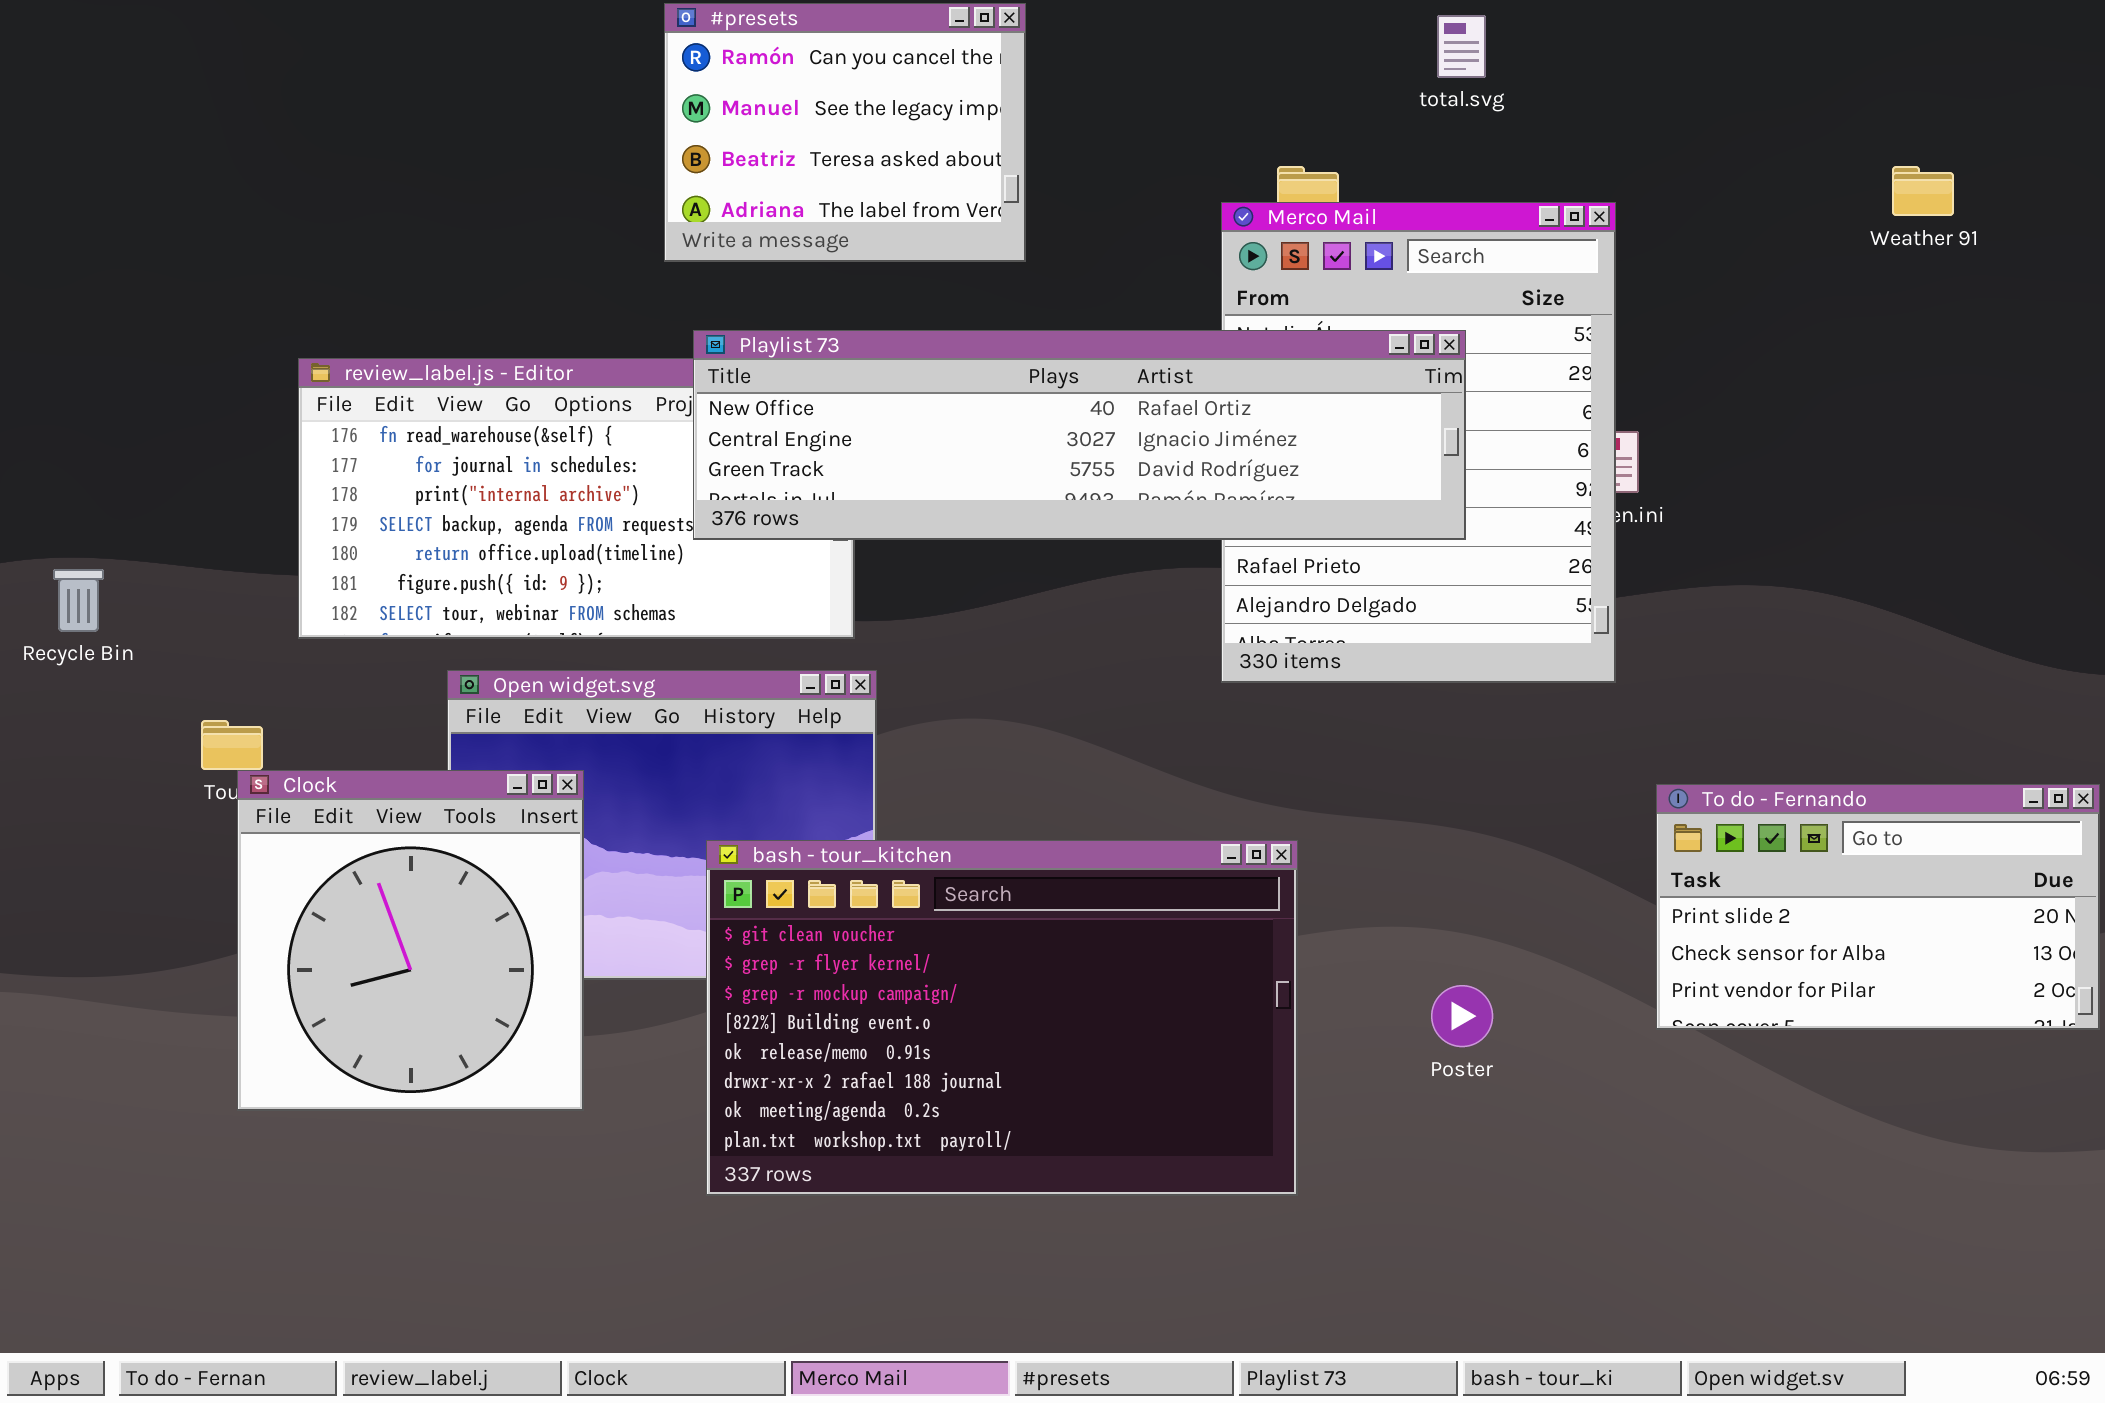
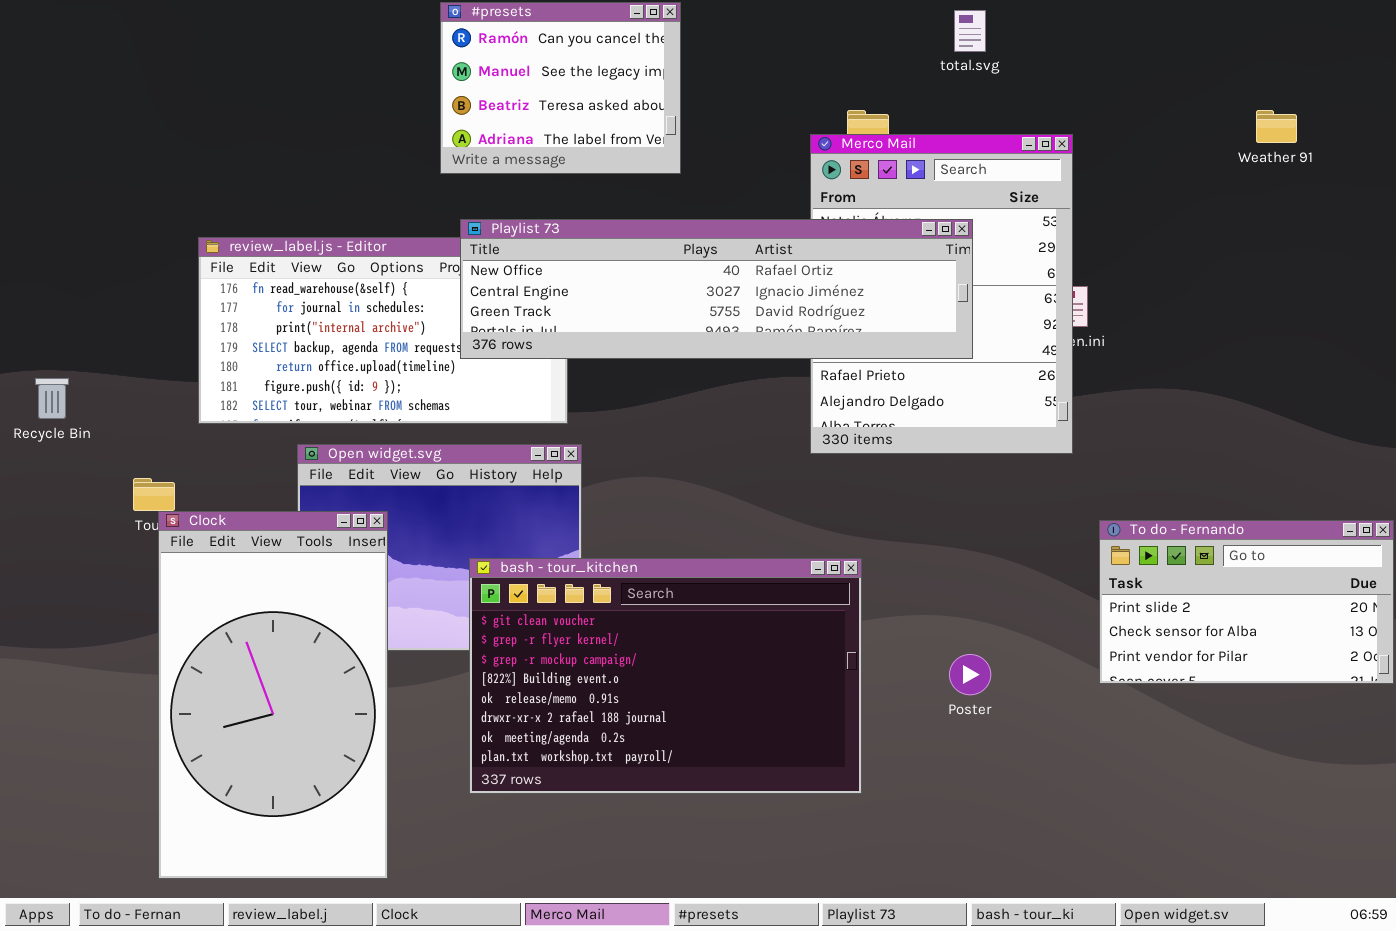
Clock: [237,770,584,1111] -> [158,511,388,879], resized

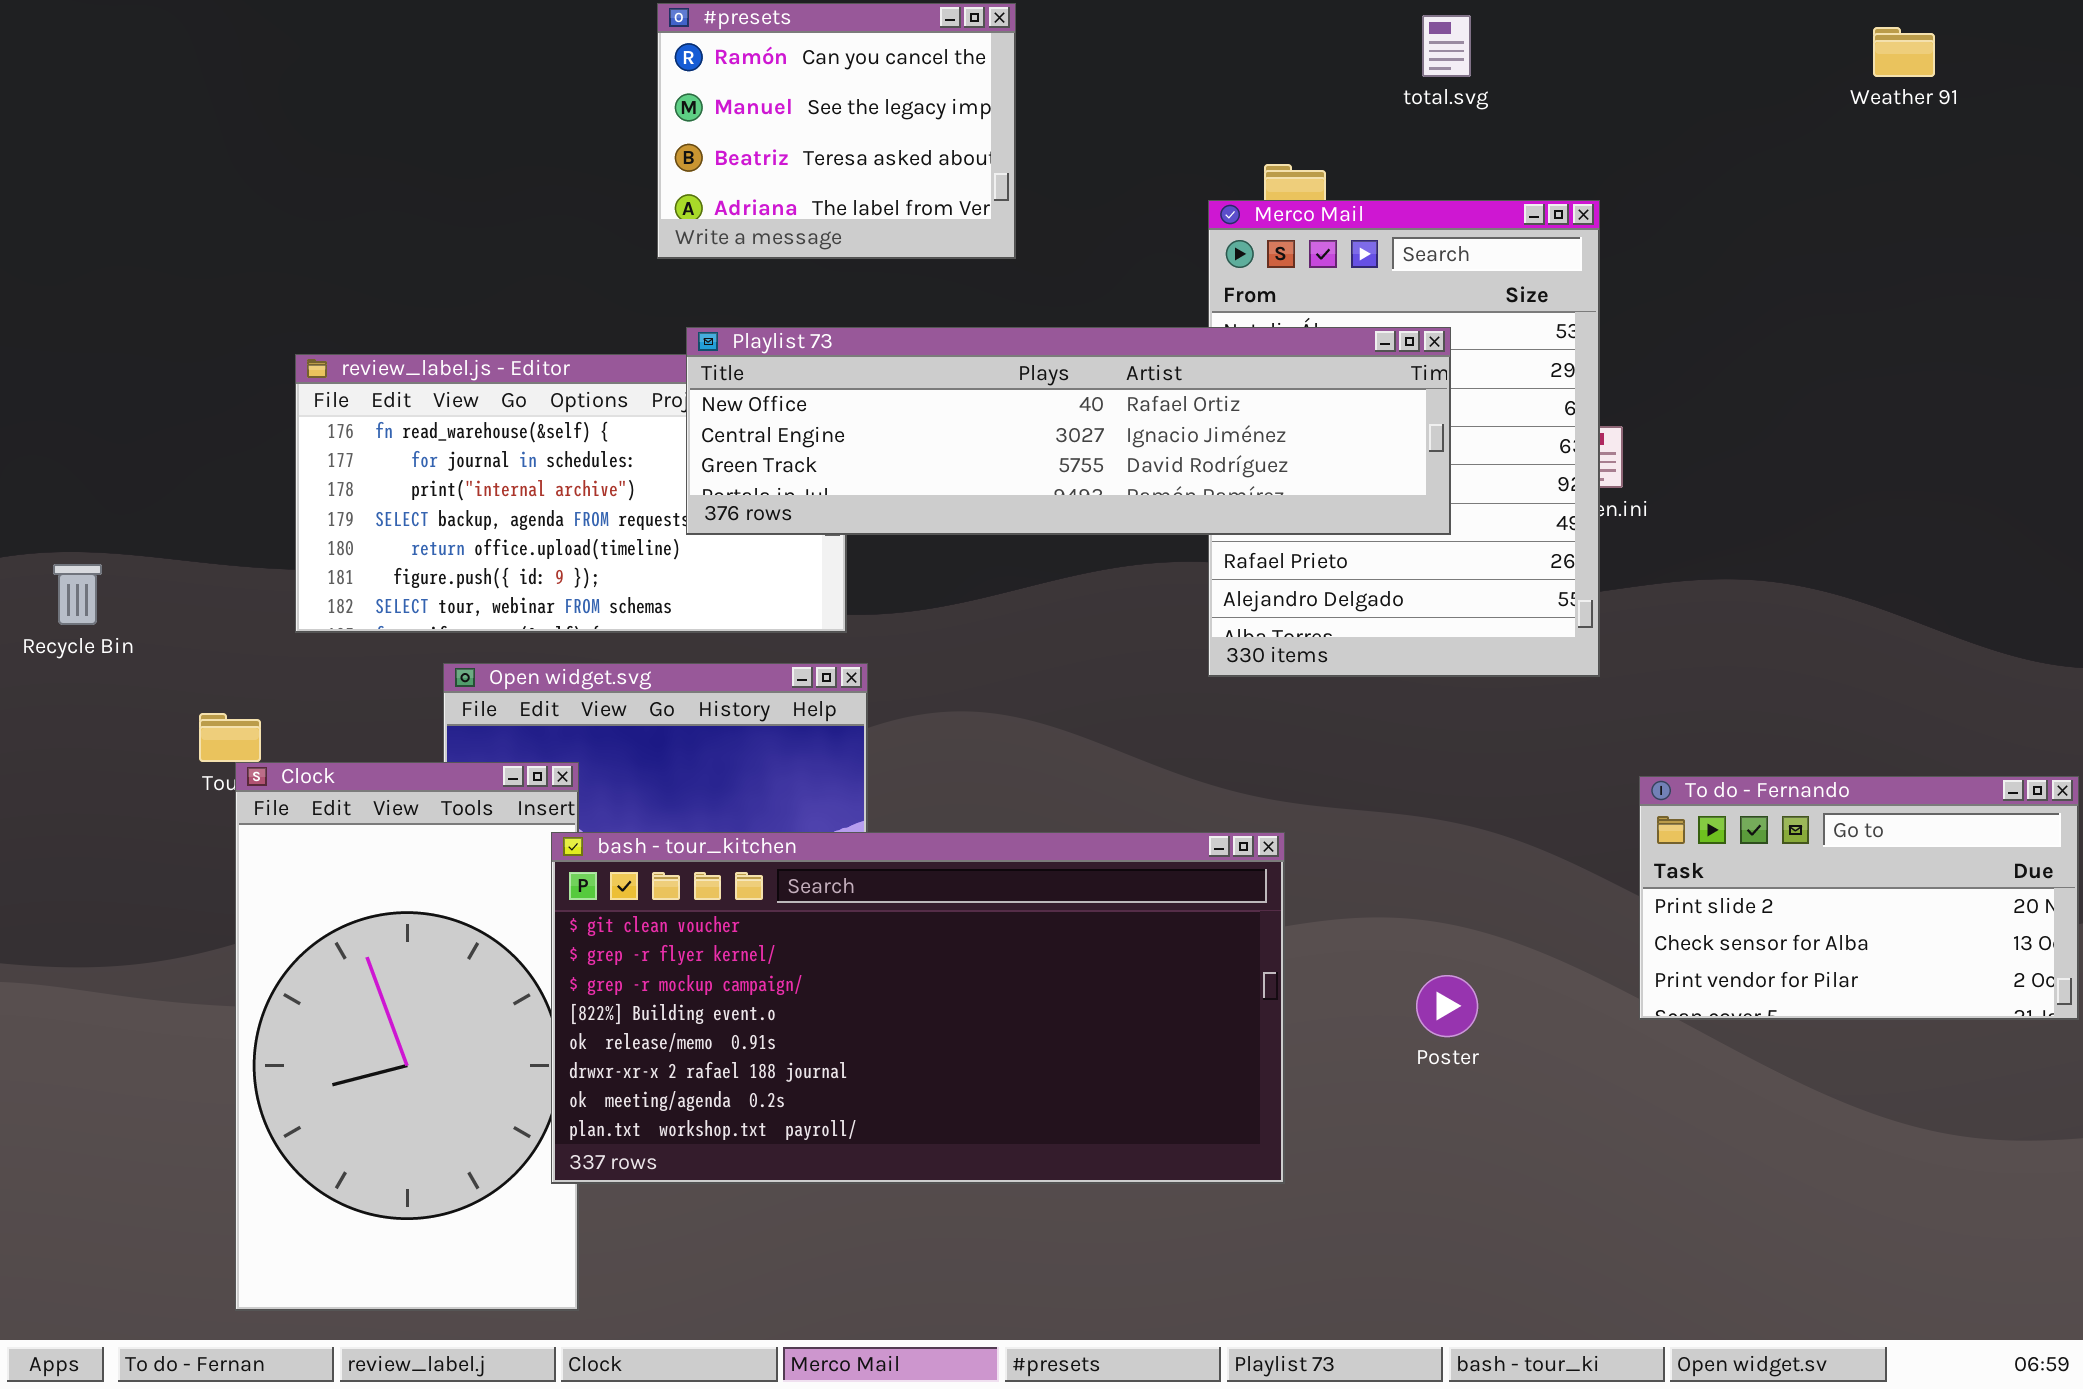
Weather 91: [1256,110,1297,143] -> [1873,27,1935,77], moved
bash - tour_kitchen: [469,558,862,794] -> [551,832,1285,1184], resized

